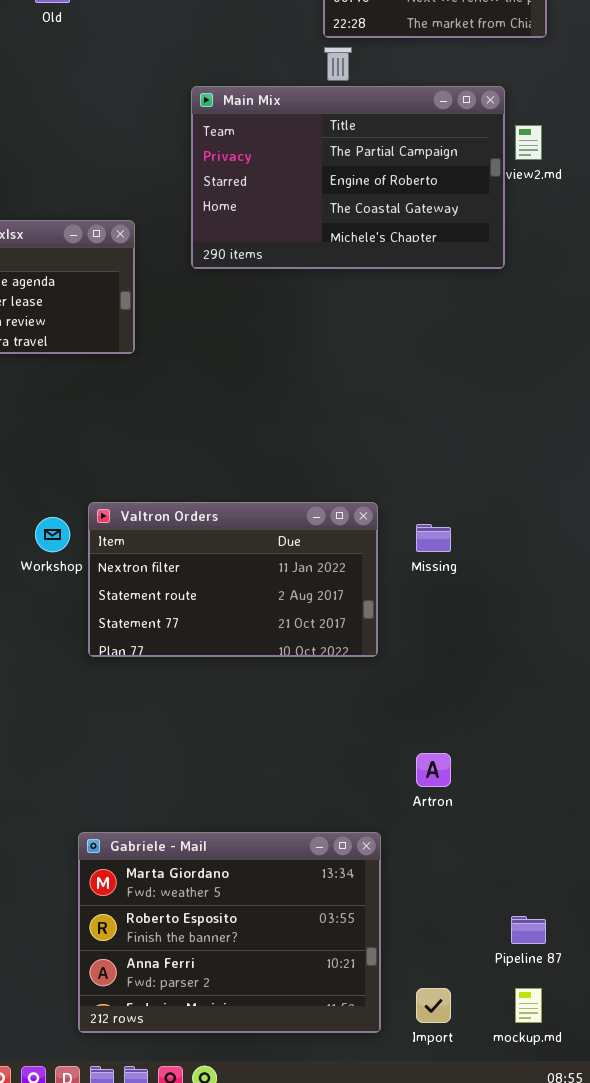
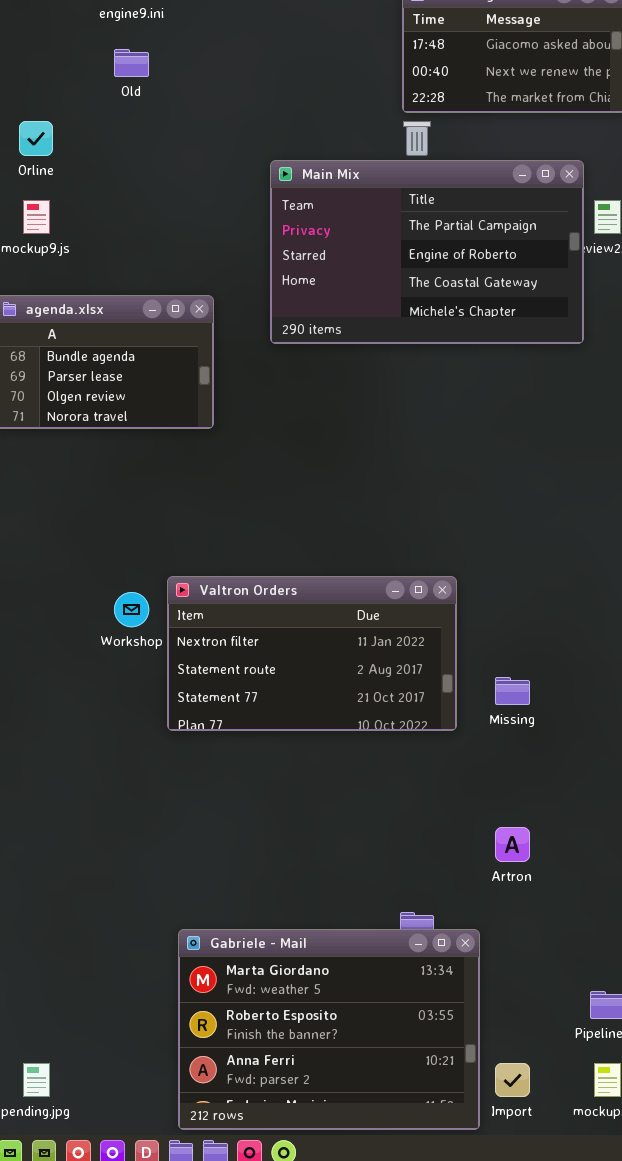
Missing: [416,524,451,552] -> [495,677,530,705], moved
Gabriele - Mail: [78,832,381,1033] -> [178,929,480,1130], moved

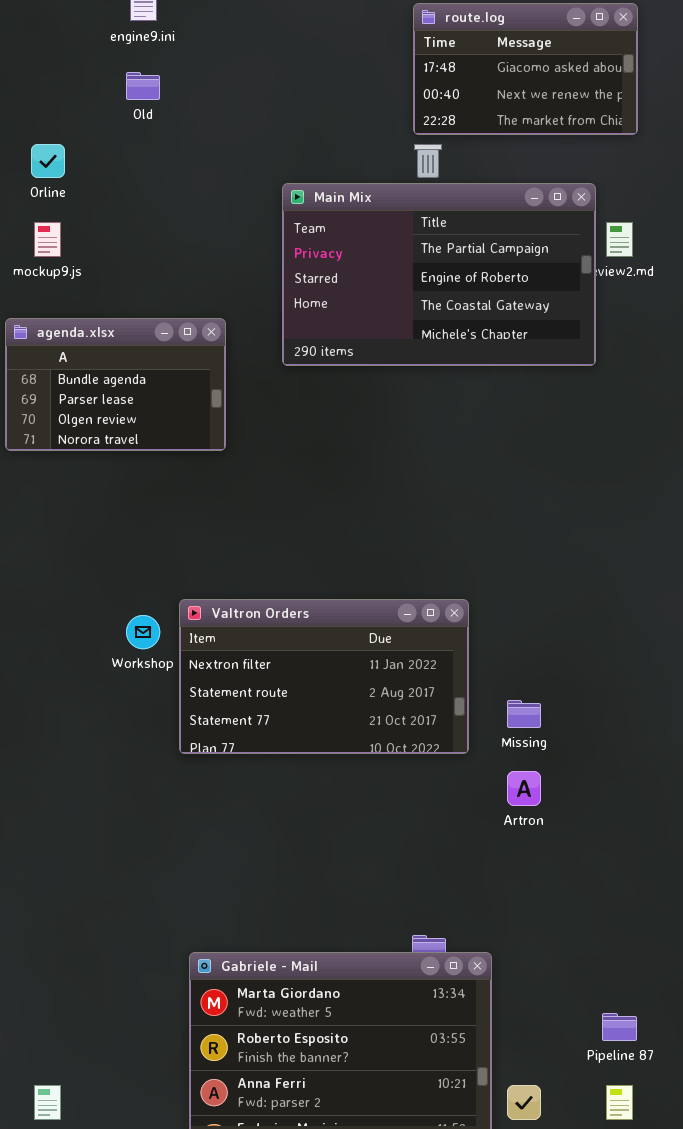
Artron: [495,827,530,862] -> [507,771,541,806], moved

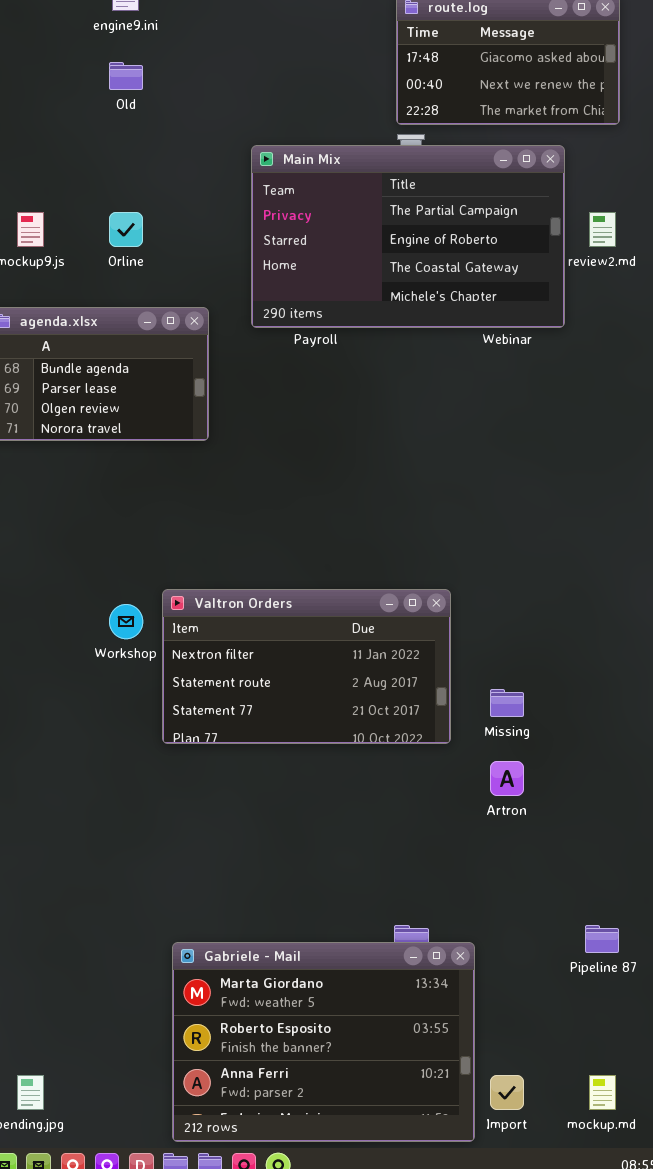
Orline: [31,144,65,178] -> [109,212,143,247], moved
Main Mix: [282,183,596,366] -> [251,145,565,328], moved
Pipeline 87: [602,1013,637,1041] -> [585,925,619,953], moved

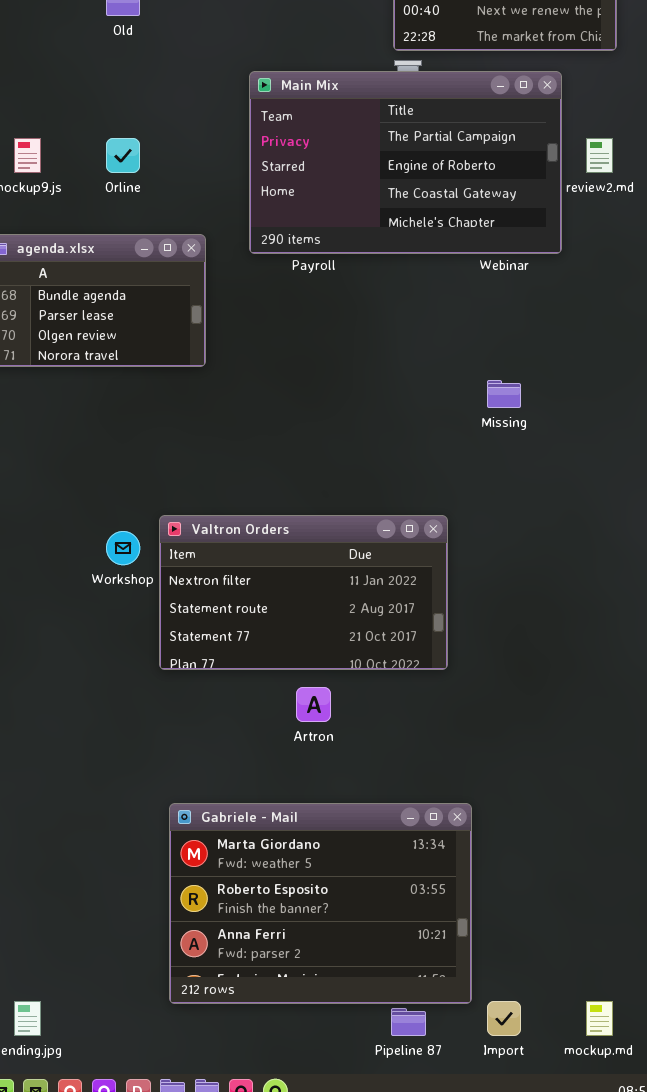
Missing: [490,689,524,717] -> [487,380,521,408], moved
Artron: [490,761,524,796] -> [296,687,331,722], moved
Pipeline 87: [585,925,619,953] -> [391,1008,426,1036], moved
Gabriele - Mail: [172,942,475,1142] -> [169,803,472,1004], moved

